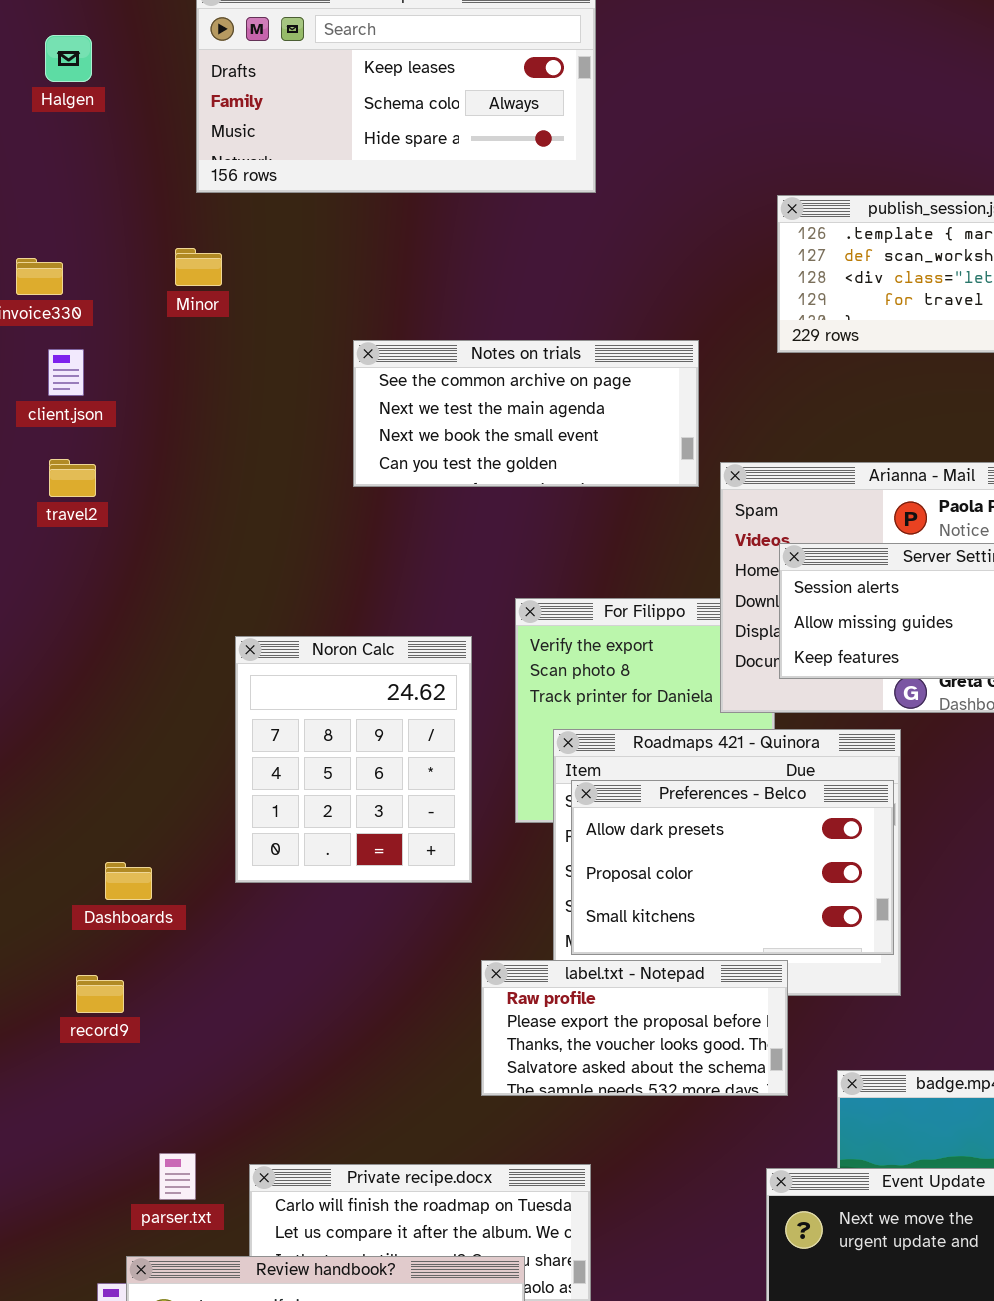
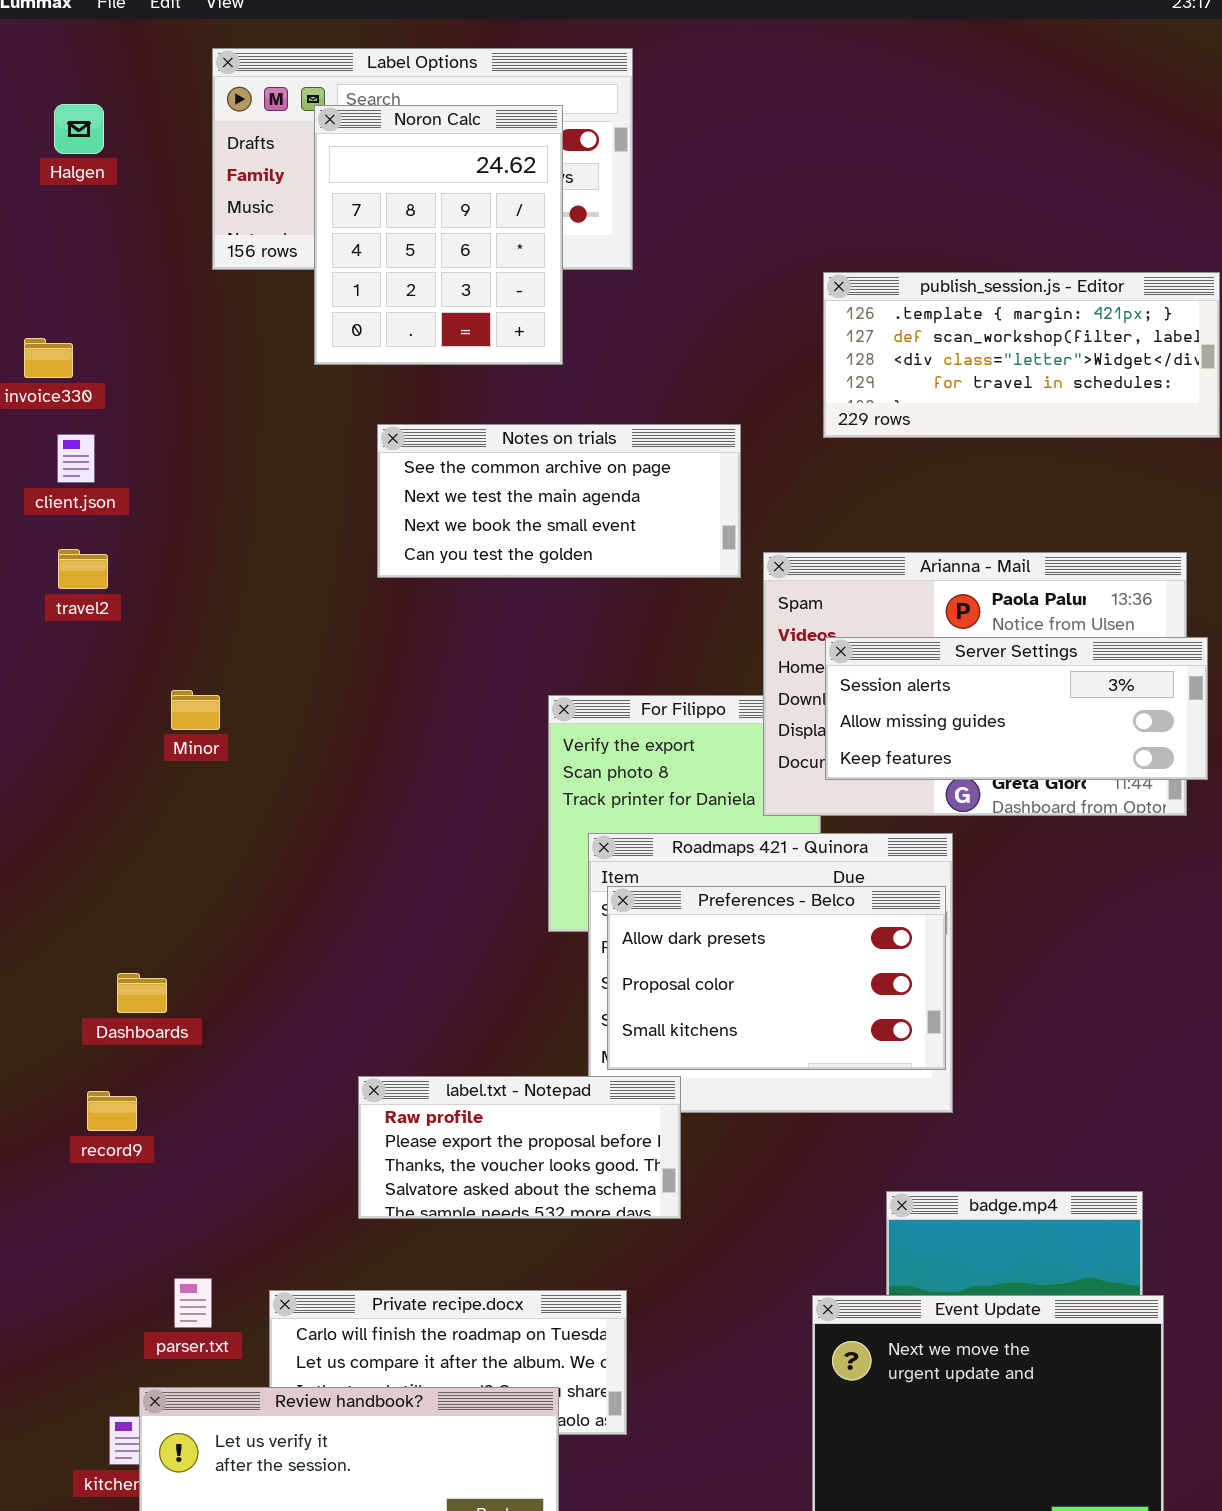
Minor: [175,248,222,286] -> [171,690,220,730], moved
Noron Calc: [235,636,472,883] -> [314,105,563,365], moved
label.txt - Notepad: [481,960,788,1096] -> [358,1076,681,1219], moved

